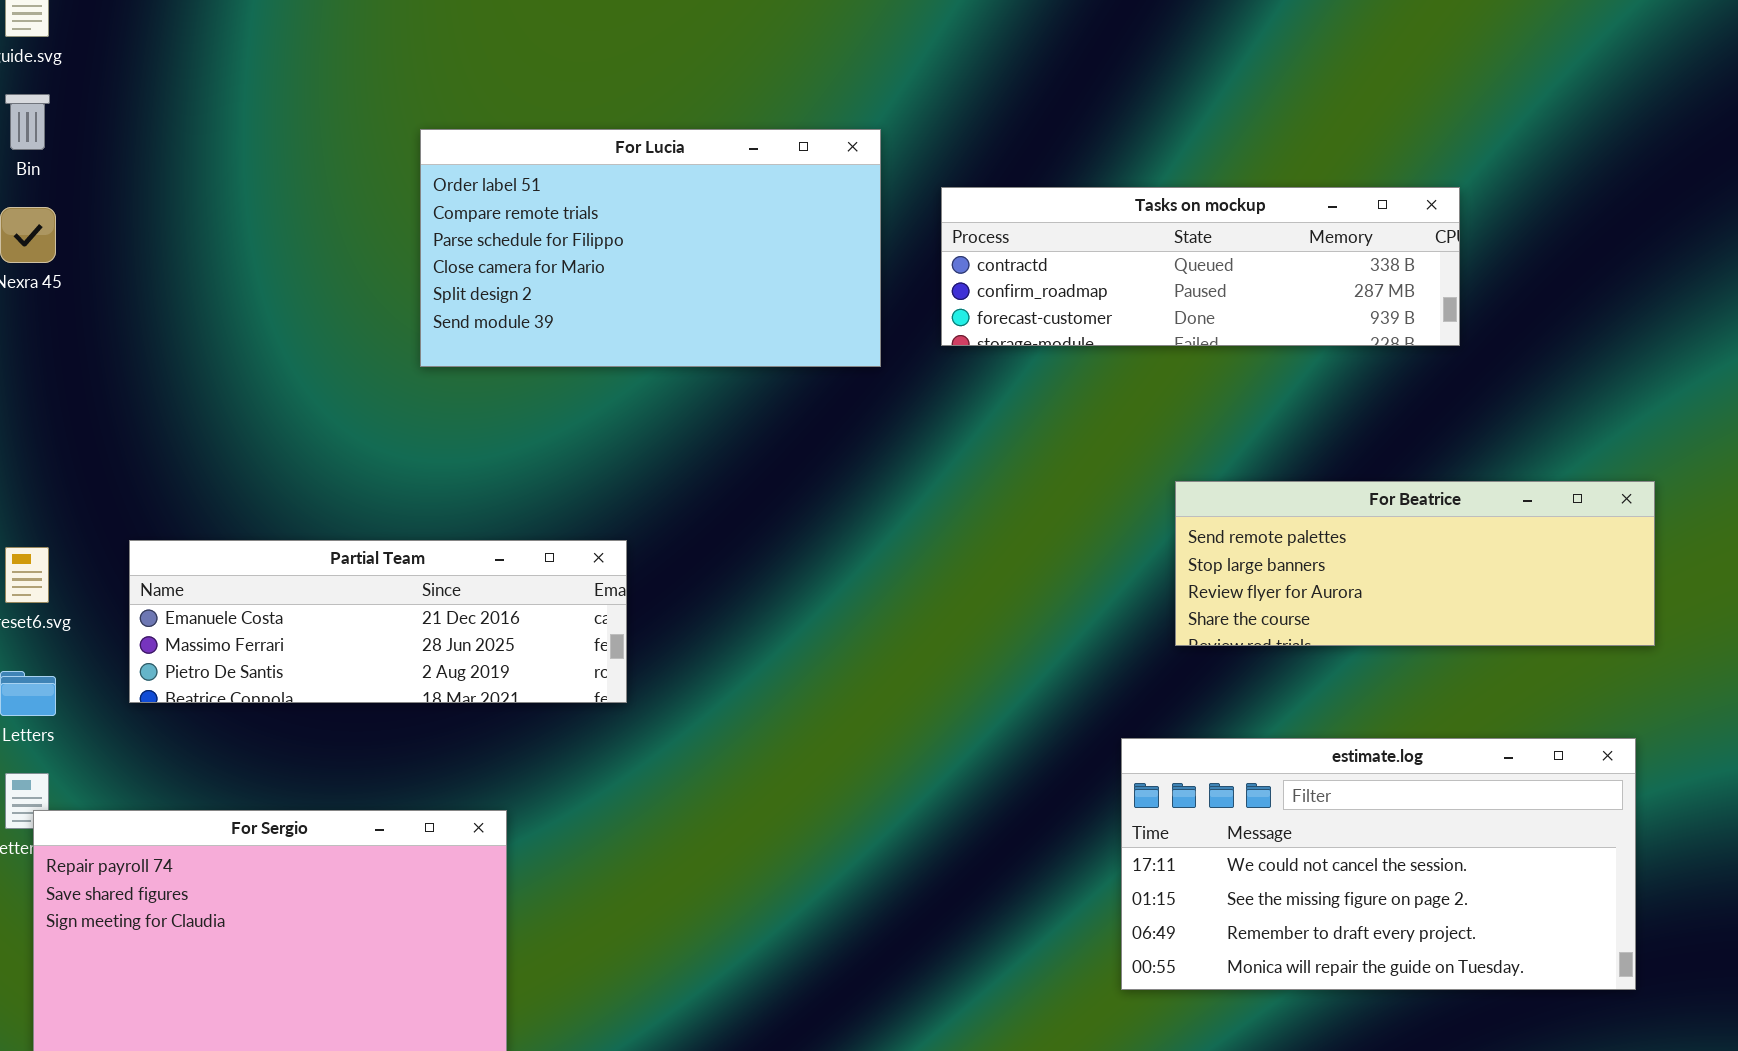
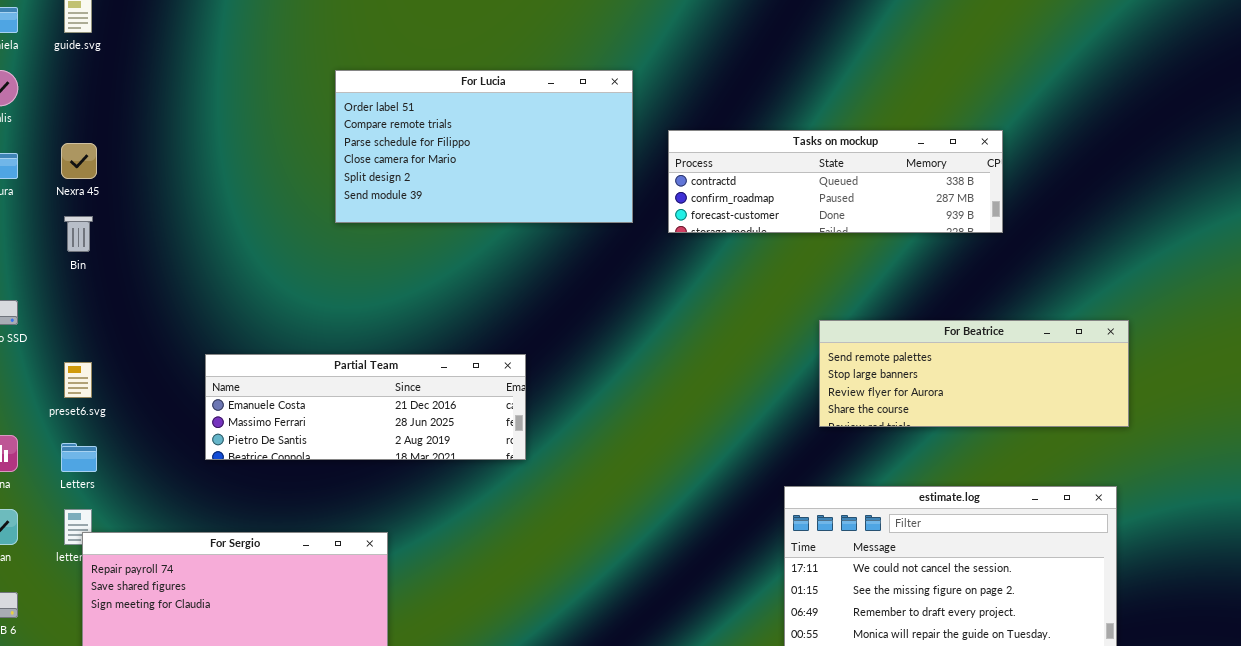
Bin: [5,94,50,150] -> [64,216,93,252], moved
For Lucia: [420,129,881,367] -> [335,70,633,223], moved
Partial Team: [129,540,627,703] -> [205,354,526,460], moved

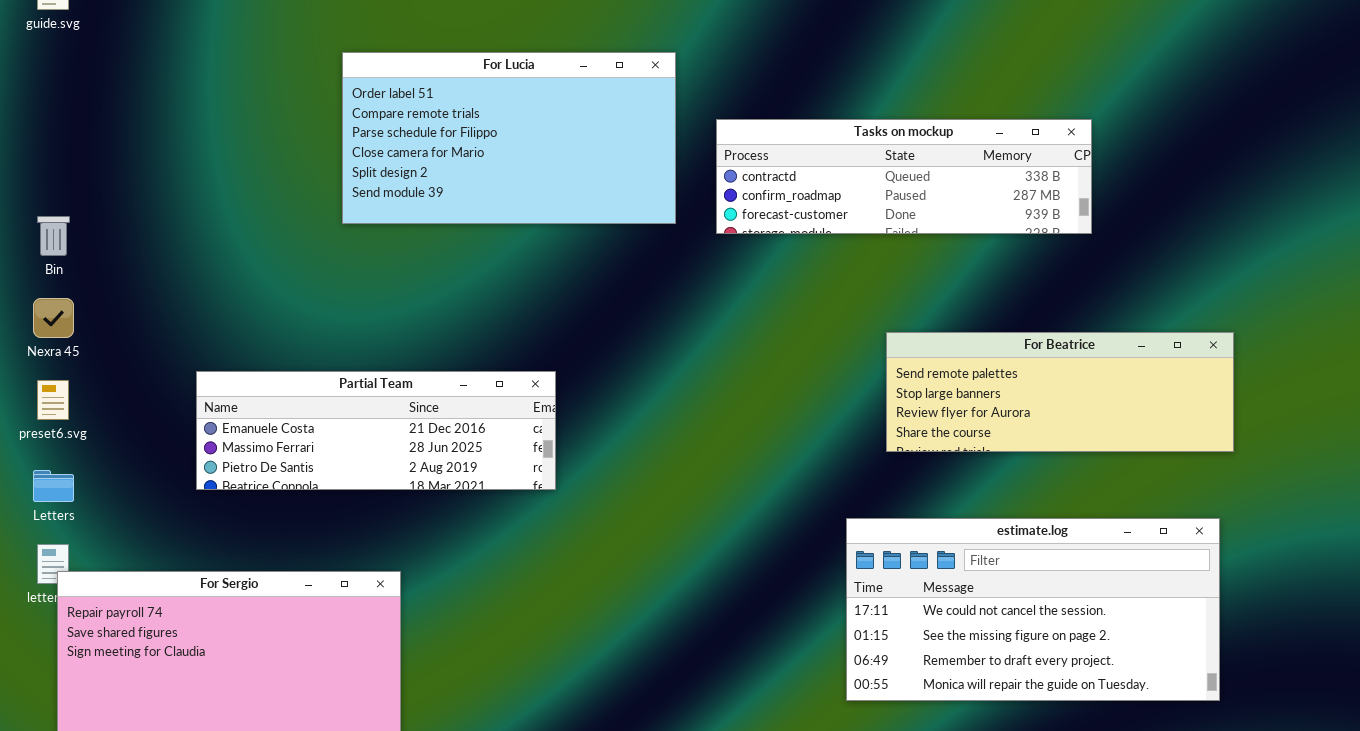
Nexra 45: [61,143,97,179] -> [33,298,74,338], moved

